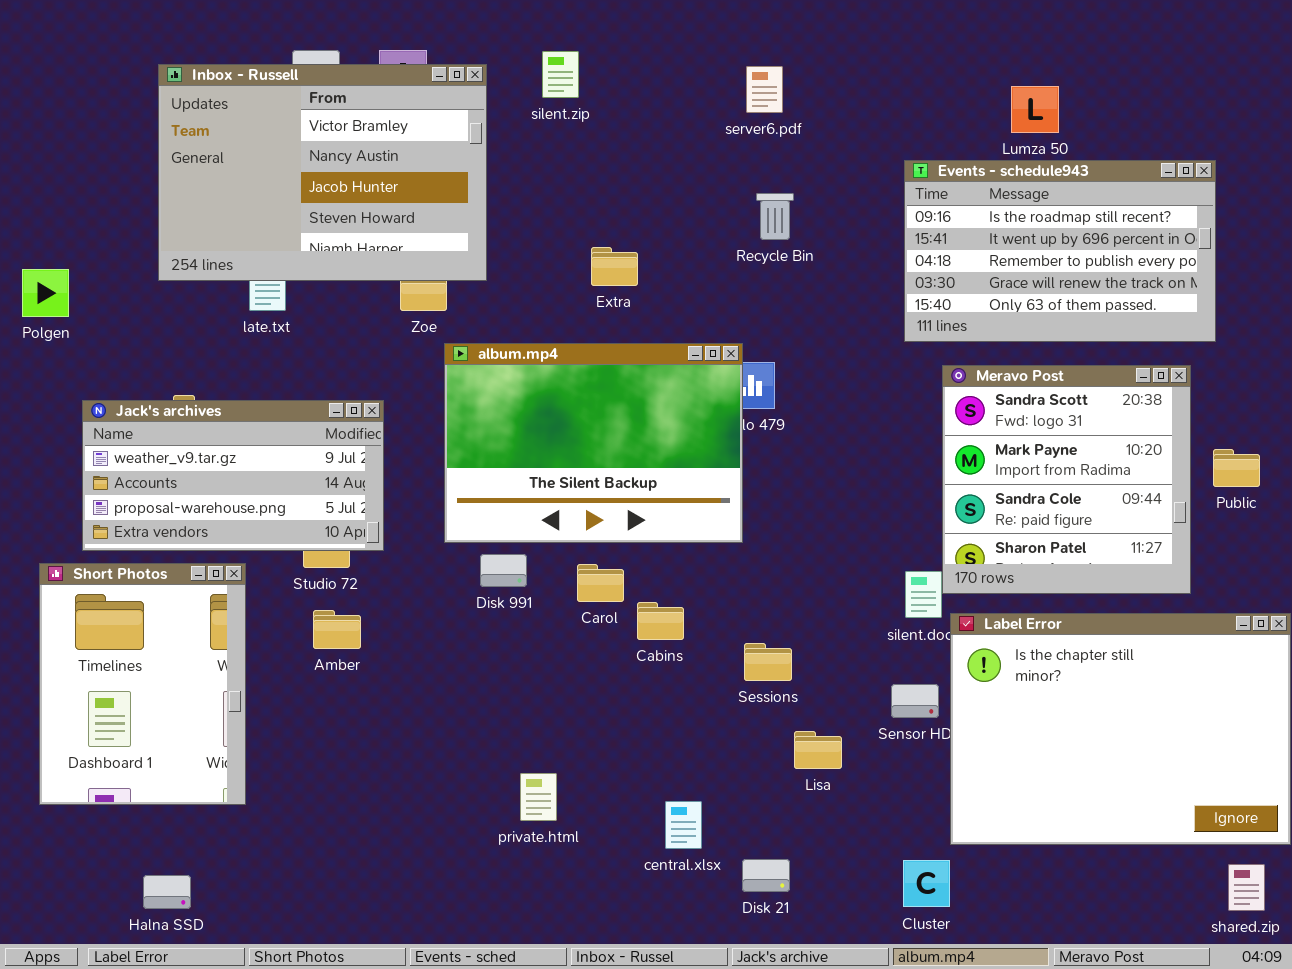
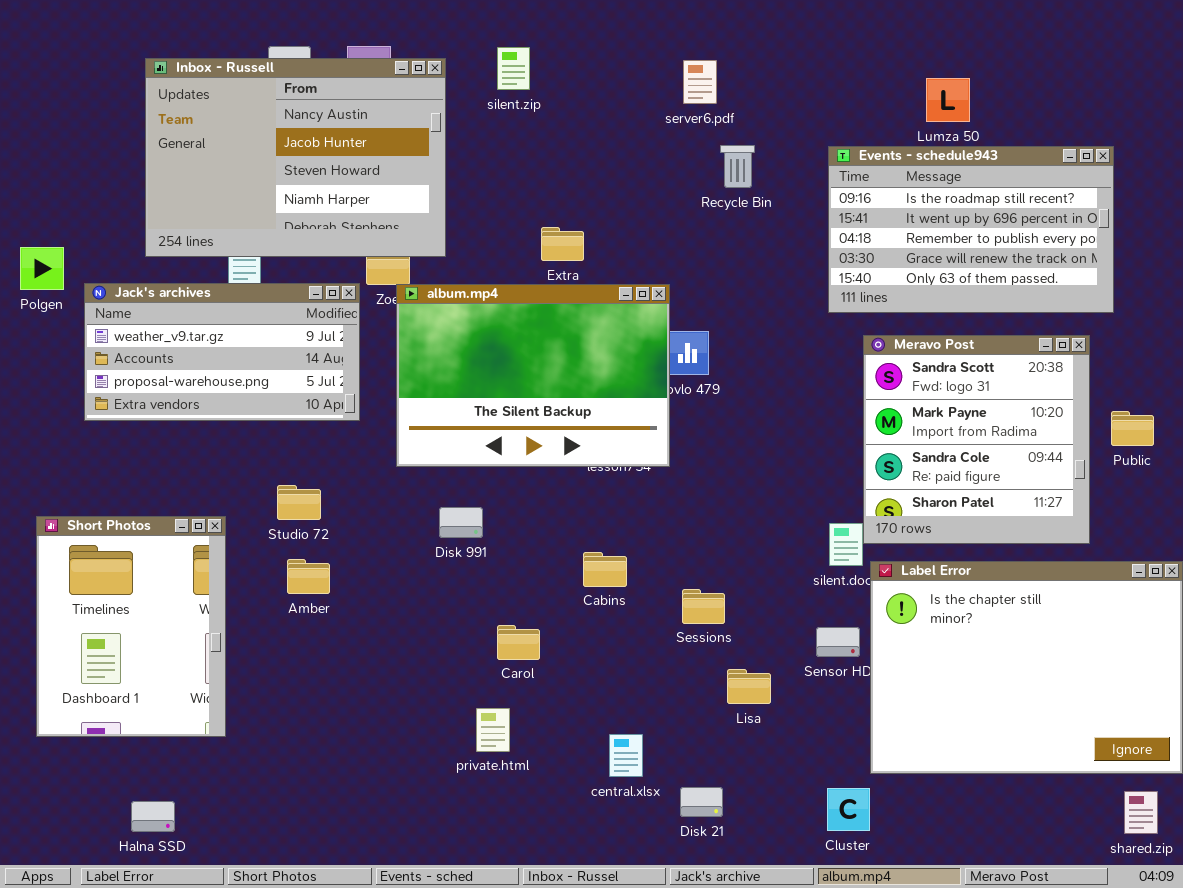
Inbox - Russell: [158,64,487,281] -> [145,58,446,257], scrolled down 1 row
Recycle Bin: [756,193,794,240] -> [720,145,755,188], moved
album.mp4: [444,343,743,543] -> [396,284,670,467], moved
Jack's archives: [82,400,384,551] -> [84,283,360,421], moved
Carol: [577,564,624,602] -> [497,625,540,660], moved

